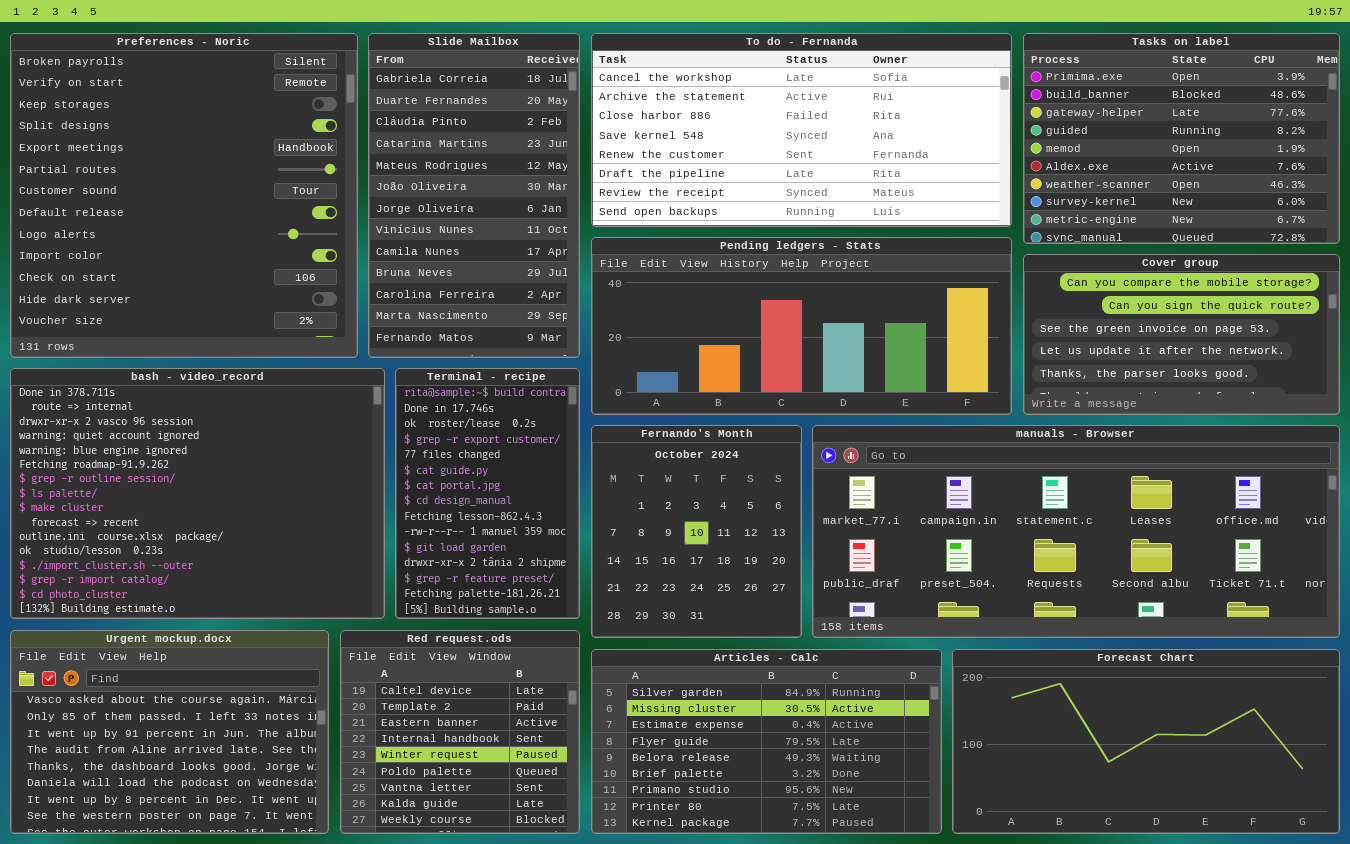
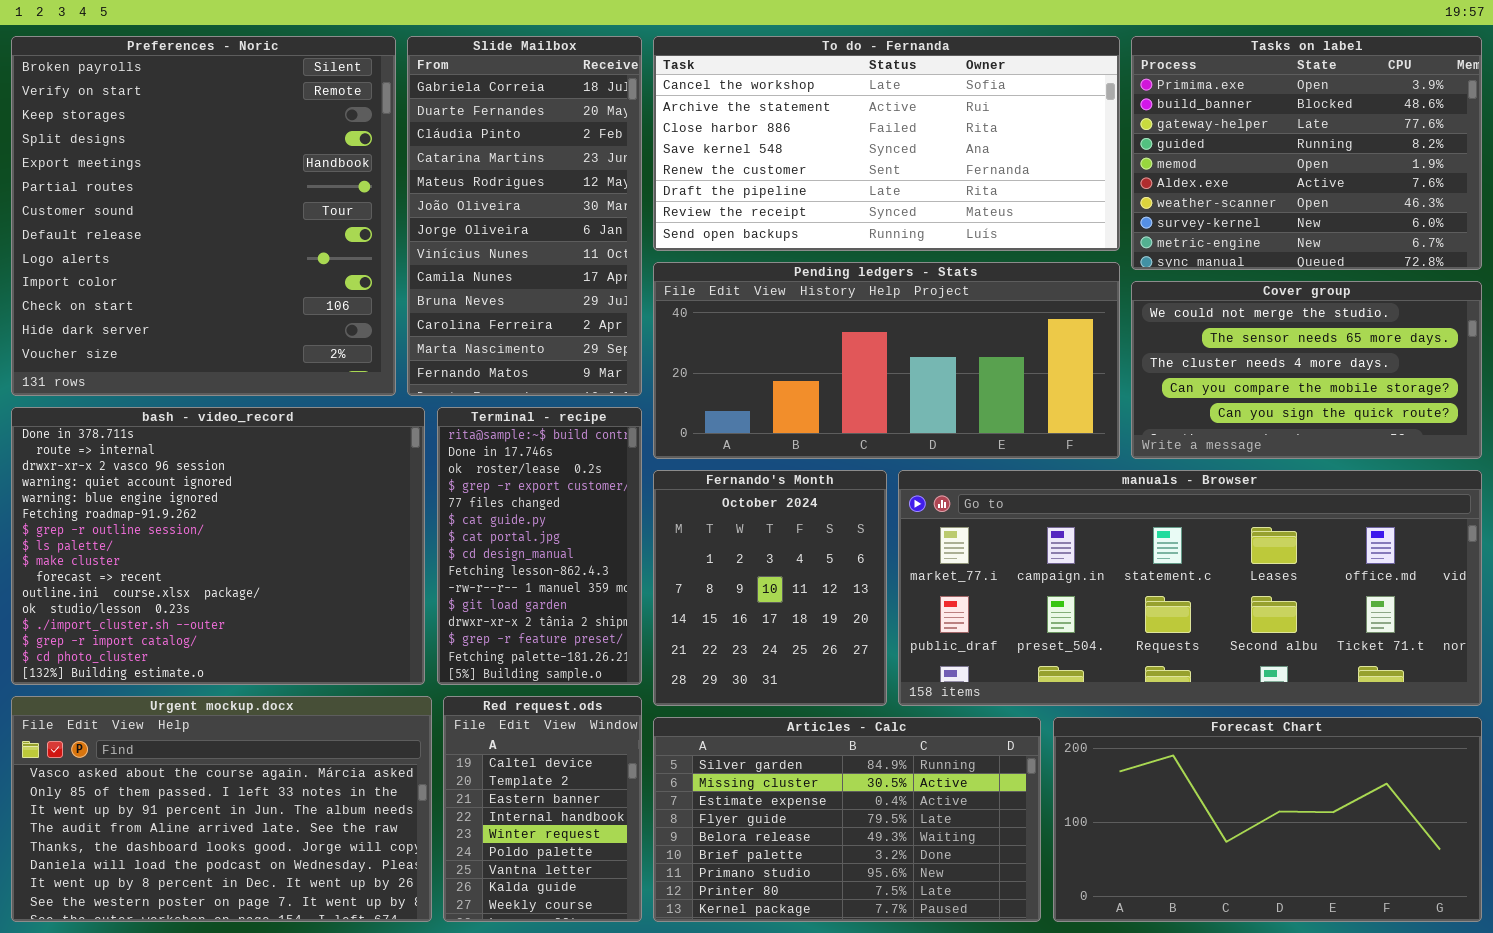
Cover group: [1023,254,1340,415] -> [1131,281,1482,459], scrolled up 3 rows
Urgent mockup.docx: [10,630,329,834] -> [11,696,432,922], resized
Red request.ods: [340,630,580,834] -> [443,696,642,922], resized

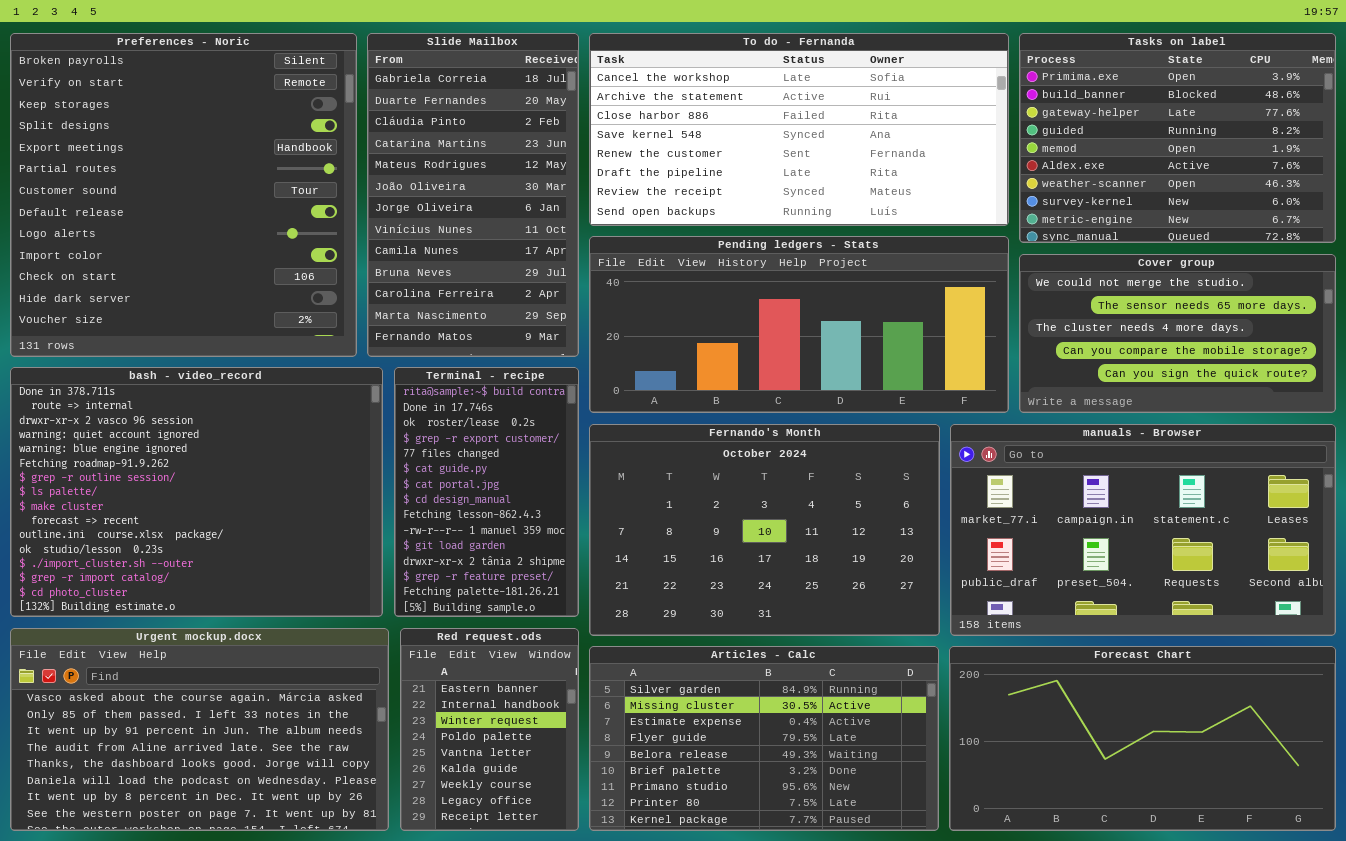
Fernando's Month: [653,470,887,706] -> [589,424,940,636], resized
manuals - Browser: [898,470,1482,706] -> [950,424,1336,636], resized
Red request.ods: [443,696,642,922] -> [400,628,579,831], scrolled down 2 rows

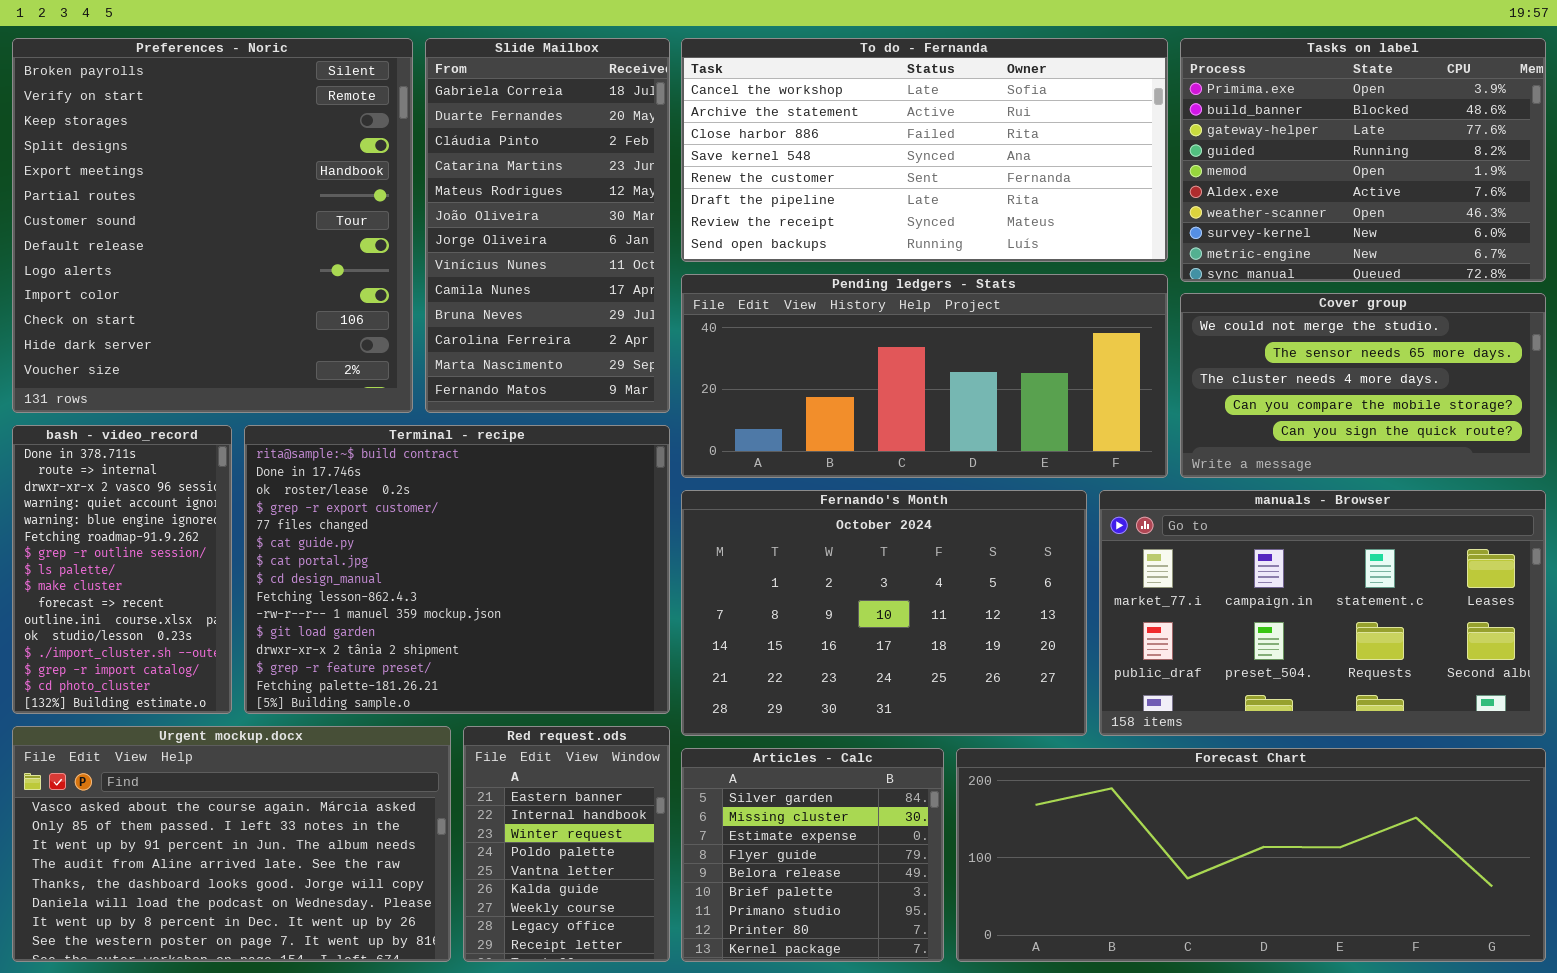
bash - video_record: [10,367,383,617] -> [12,425,232,714], resized
Terminal - recipe: [394,367,579,617] -> [244,425,670,714], resized
Articles - Calc: [589,646,939,831] -> [681,748,944,962], resized
Forecast Chart: [949,646,1336,831] -> [956,748,1546,962], resized

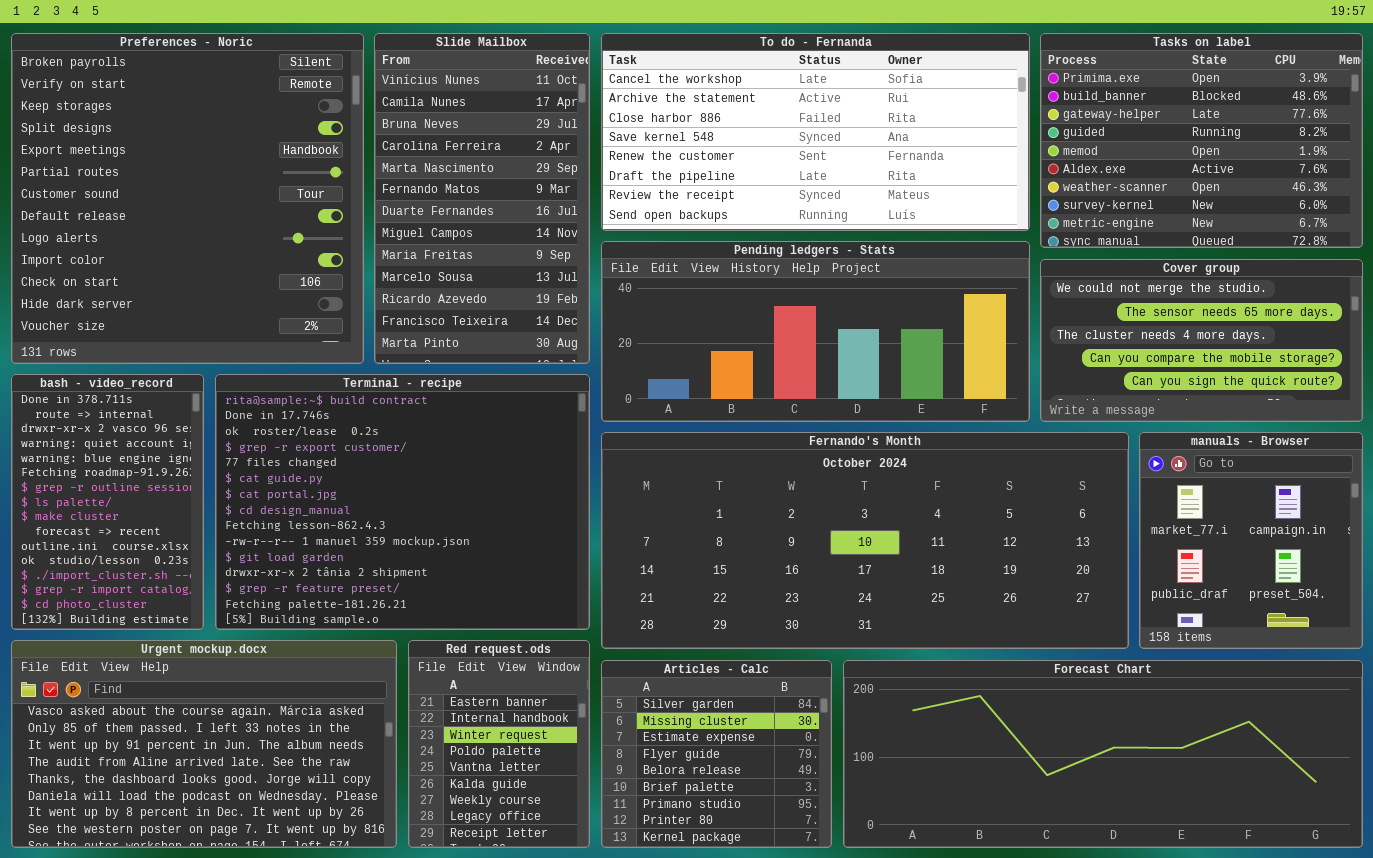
Slide Mailbox: [425,38,670,413] -> [374,33,590,364], scrolled down 7 rows
Fernando's Month: [681,490,1087,736] -> [601,432,1129,649], resized
manuals - Browser: [1099,490,1546,736] -> [1139,432,1363,649], resized

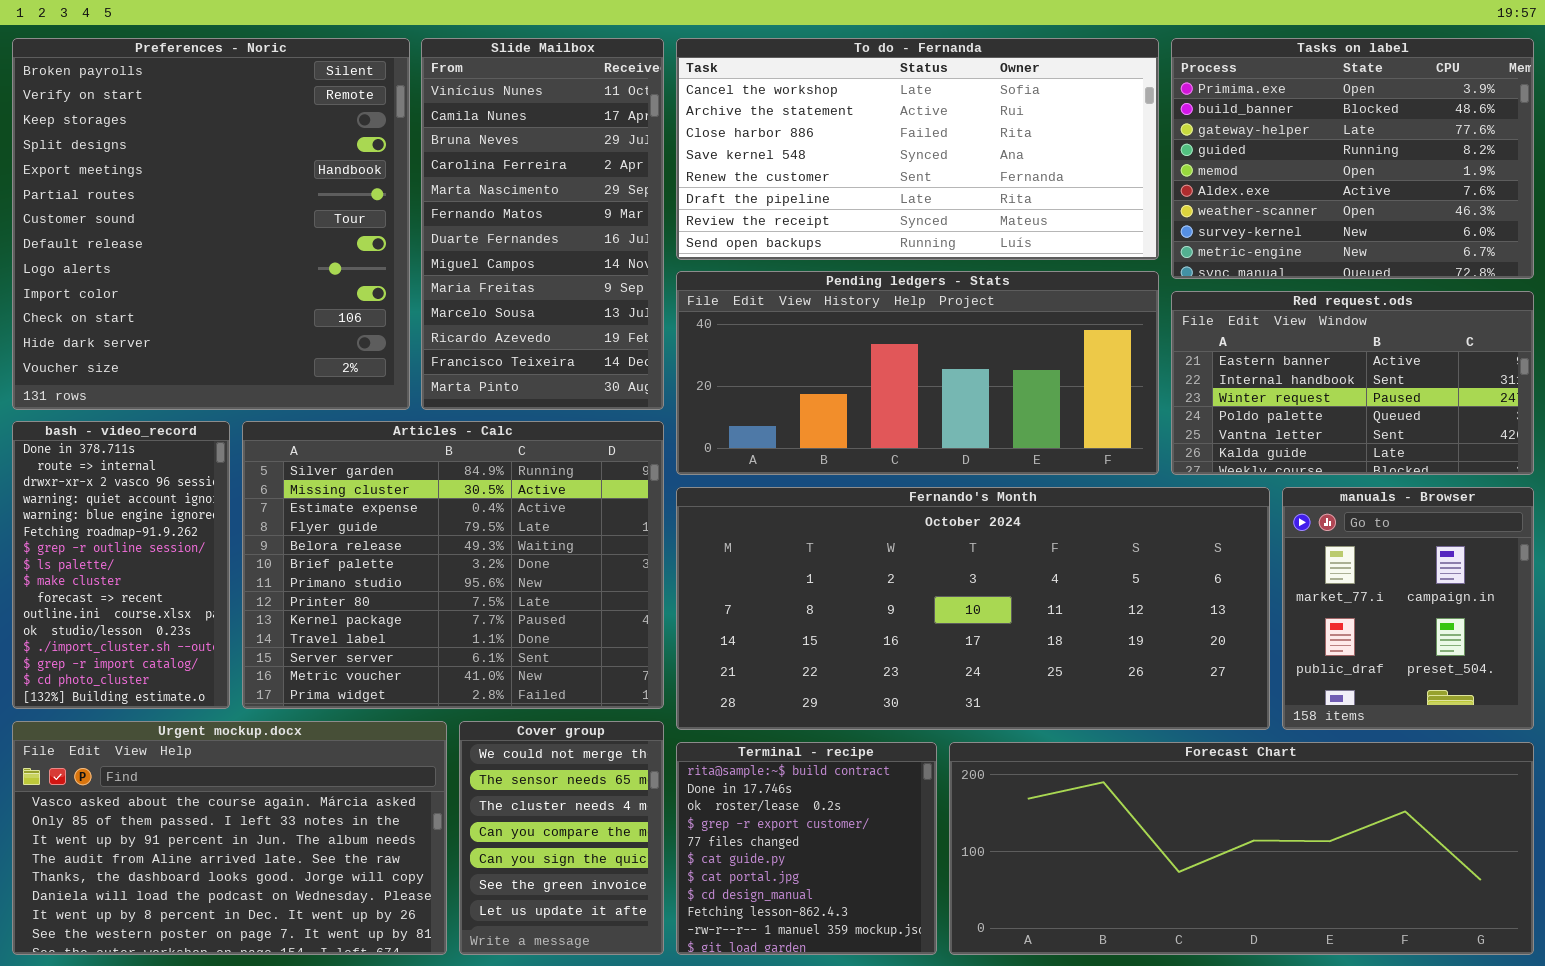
Cover group: [1040,259,1363,422] -> [459,721,664,955], moved, resized
Terminal - recipe: [215,374,590,630] -> [676,742,937,955], moved, resized
Red request.ods: [408,640,590,848] -> [1171,291,1534,475], moved, resized
Articles - Calc: [601,660,832,848] -> [242,421,664,709], moved, resized

